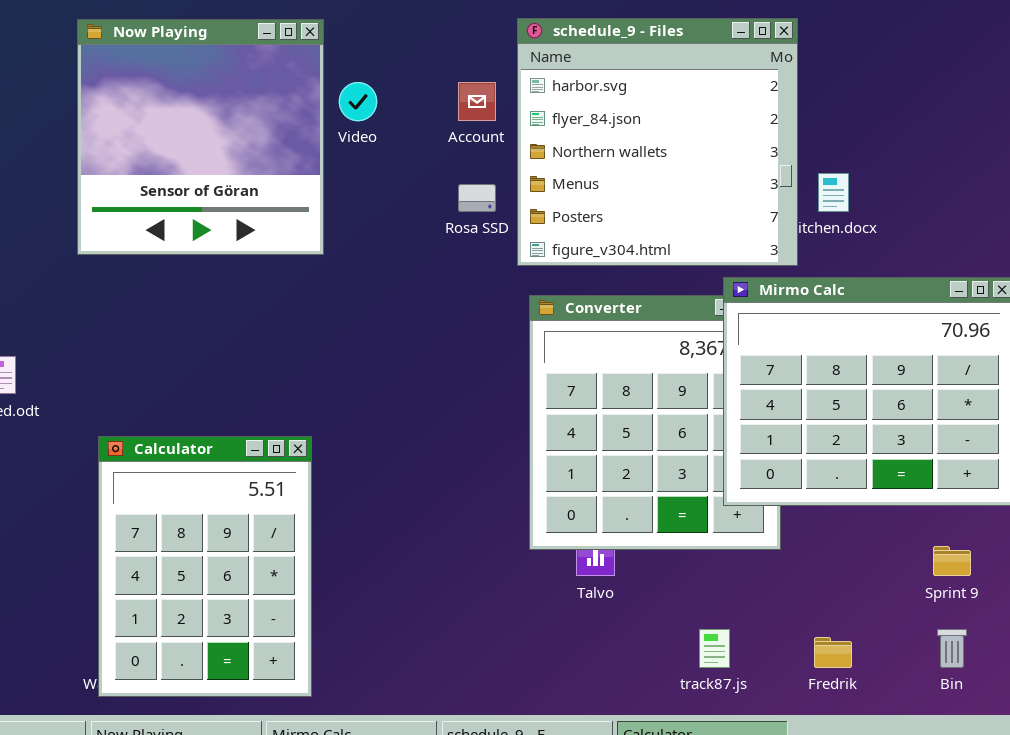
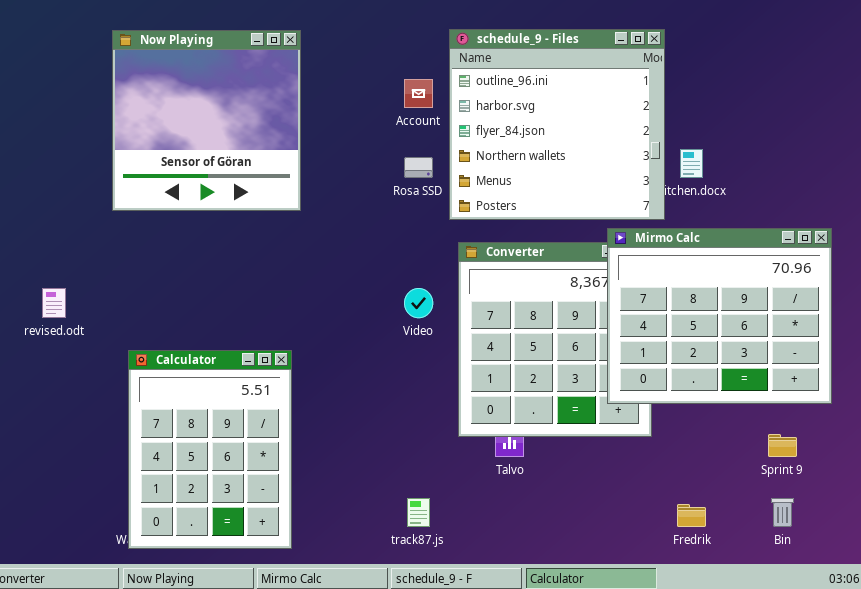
schedule_9 - Files: [517,18,798,266] -> [449,29,665,220], scrolled up 1 row
Video: [339,82,377,121] -> [404,288,433,318], moved
track87.js: [699,629,730,668] -> [407,498,430,527], moved

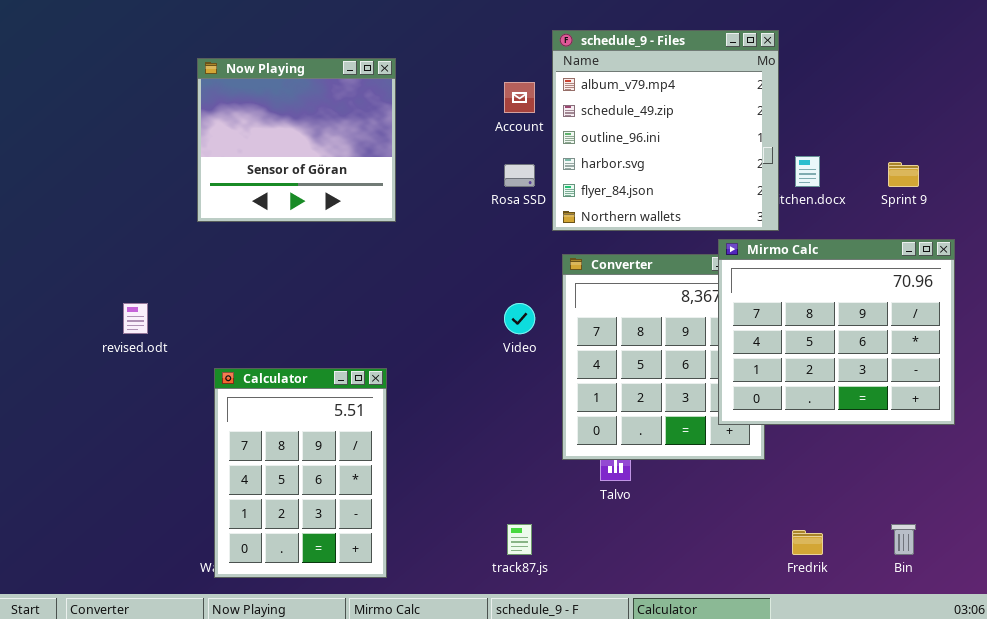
schedule_9 - Files: [449,29,665,220] -> [552,30,779,231], scrolled up 2 rows
Now Playing: [112,30,301,211] -> [197,58,396,222], resized
Sprint 9: [768,434,797,457] -> [888,162,919,187], moved

